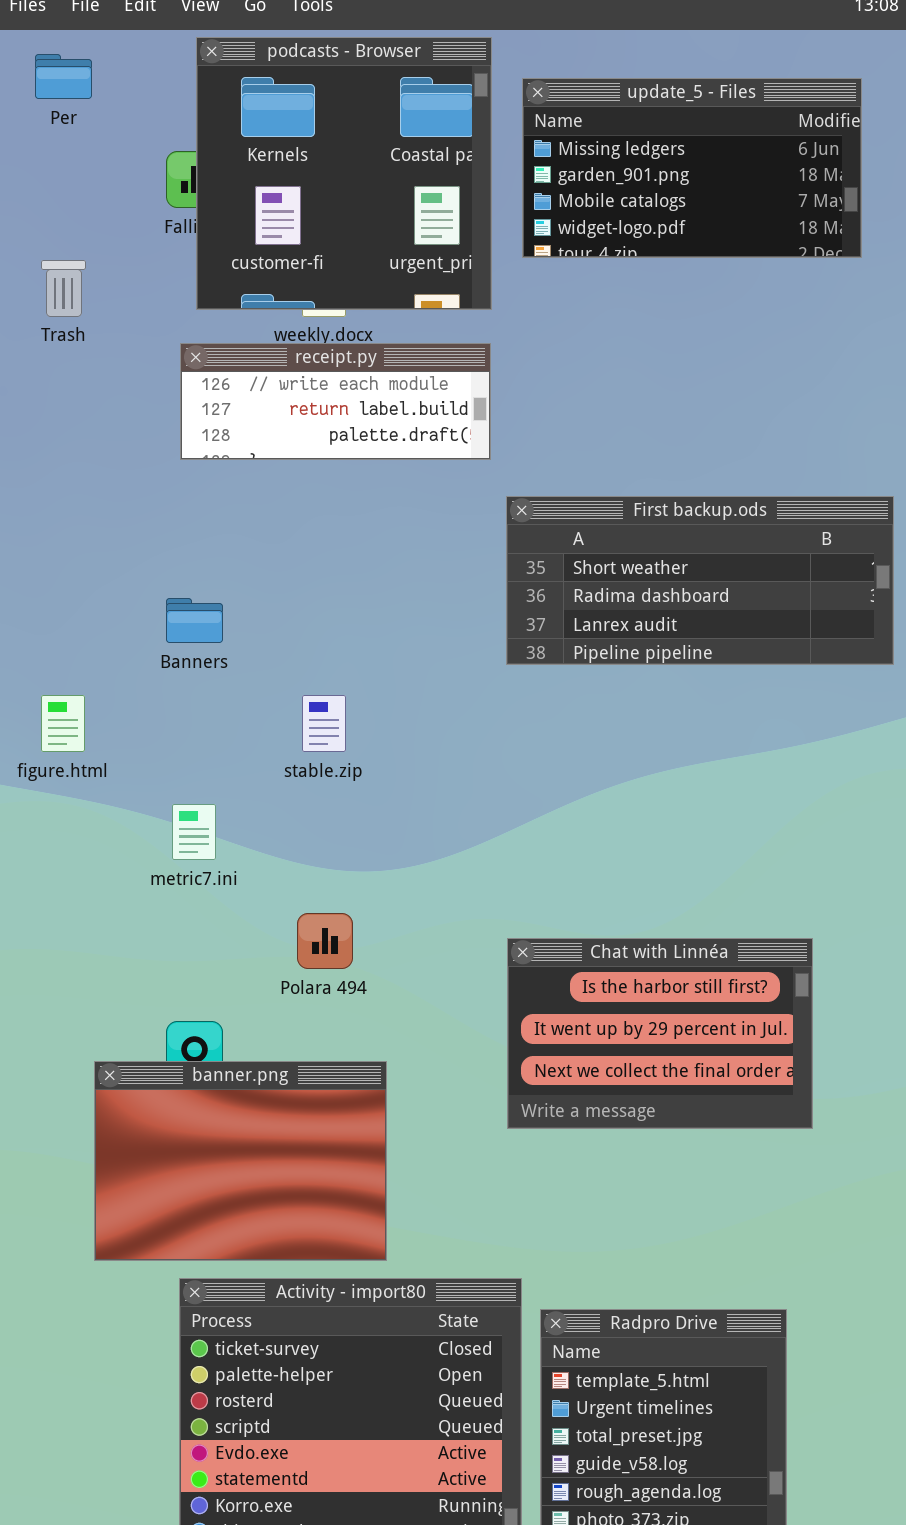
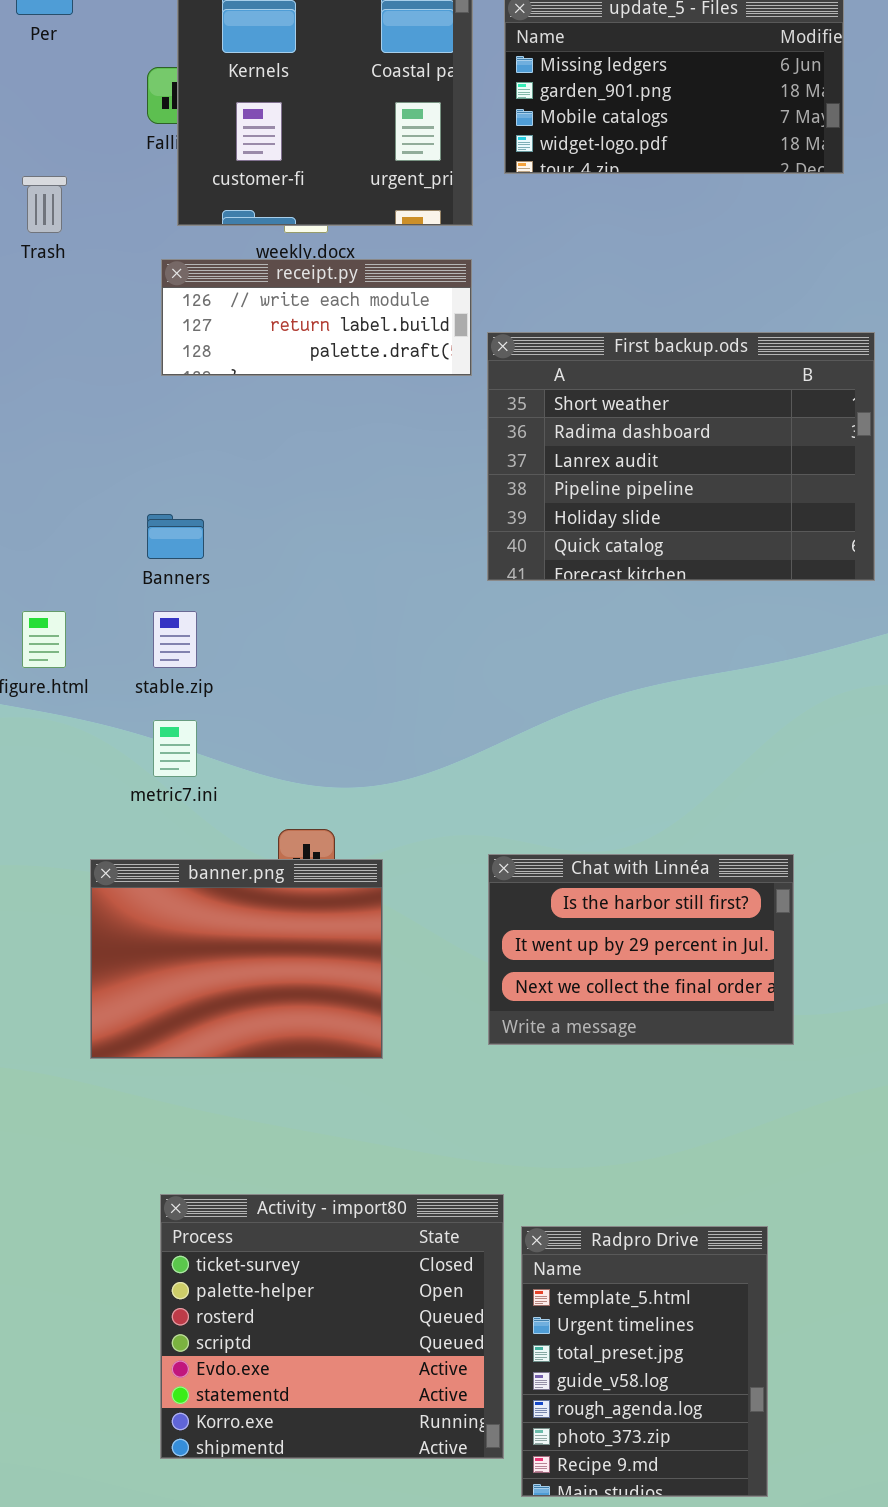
First backup.ods: [506,496,894,665] -> [487,332,875,581], resized
stable.zip: [302,695,346,752] -> [153,611,197,668], moved
banner.png: [94,1061,387,1261] -> [90,859,383,1059], moved

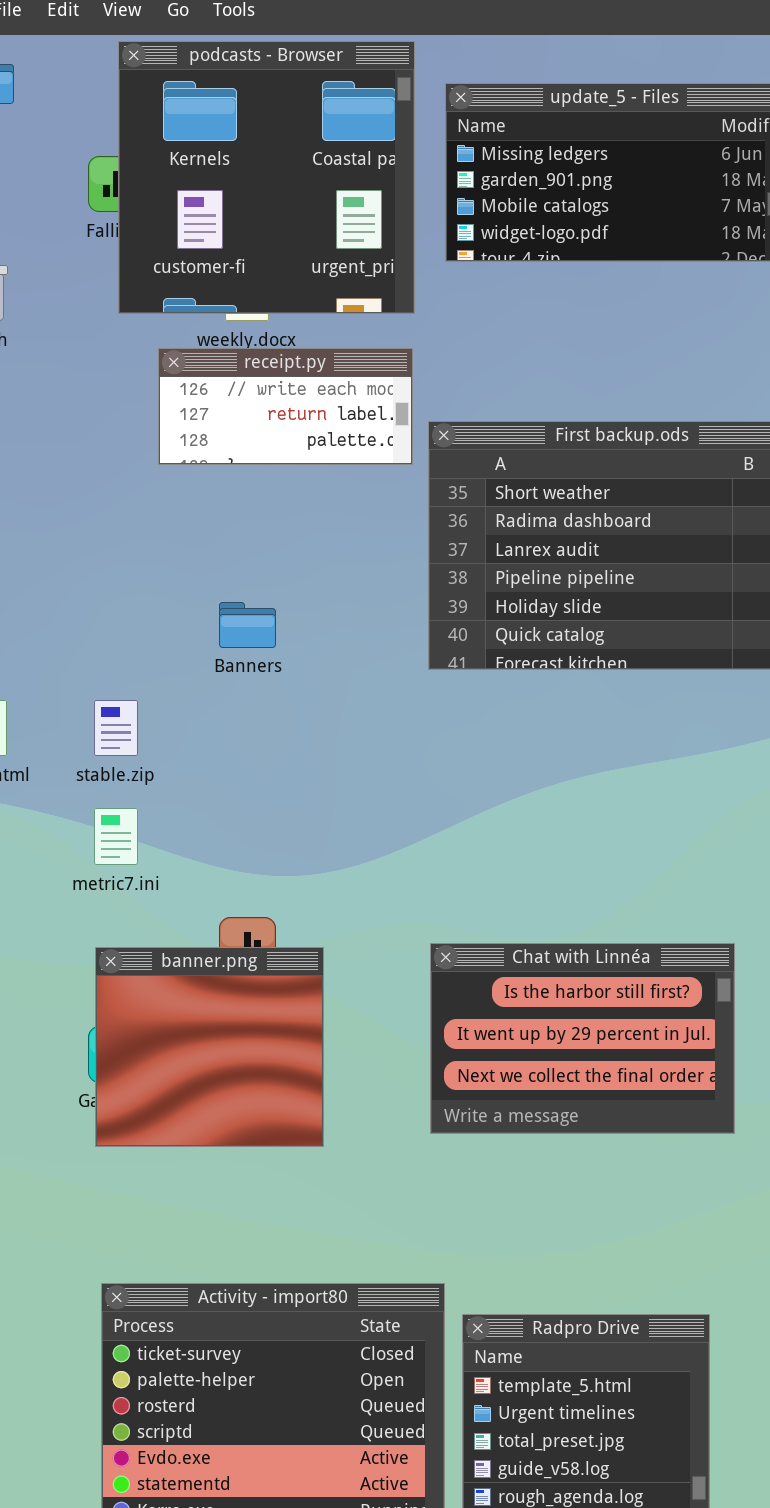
receipt.py: [161,259,472,376] -> [158,348,413,465], resized
Banners: [147,514,204,559] -> [219,602,276,648], moved
banner.png: [90,859,383,1059] -> [95,947,324,1147], resized

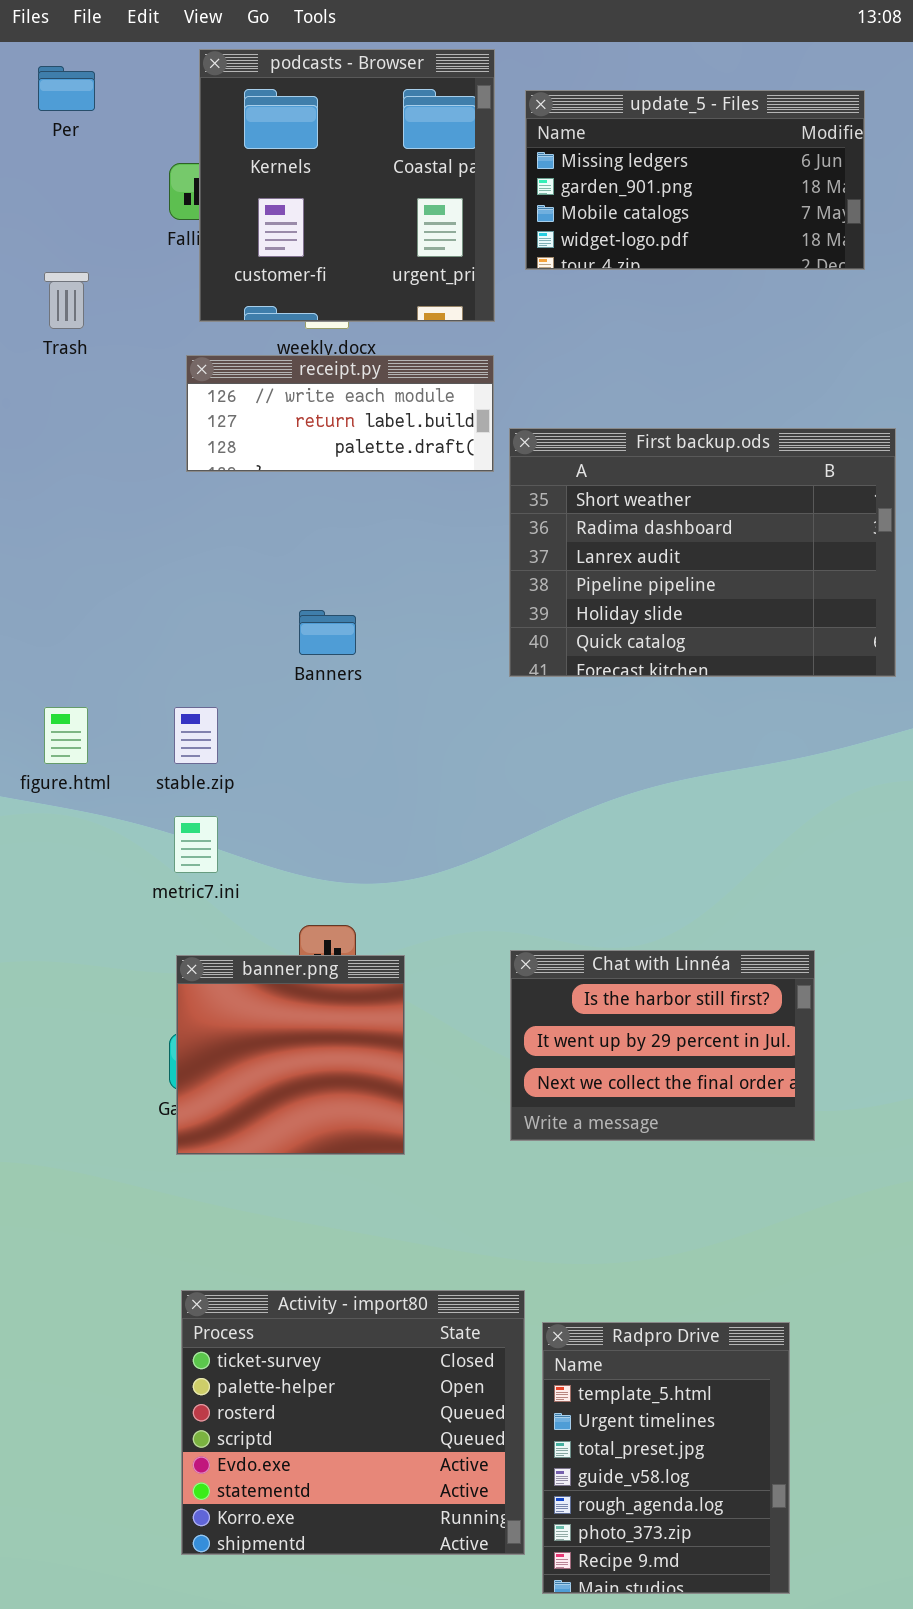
receipt.py: [158,348,413,465] -> [186,355,494,472], resized

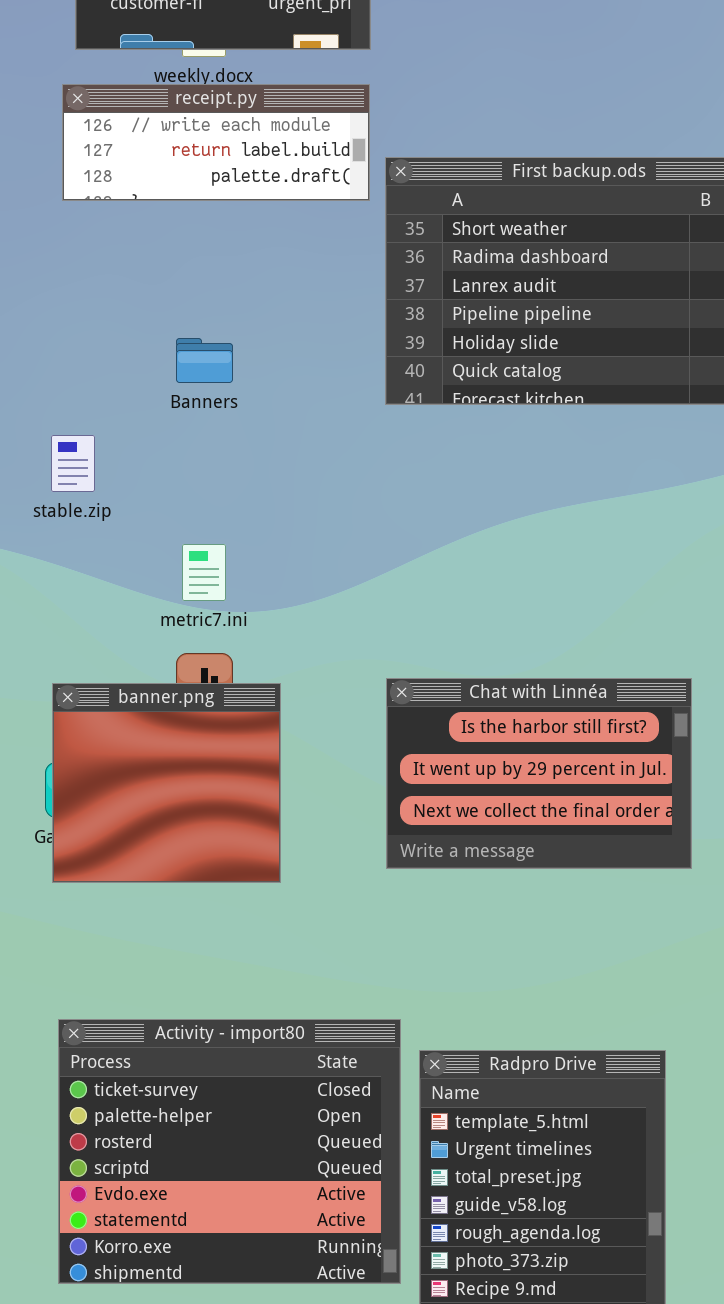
metric7.ini: [174,816,218,873] -> [182,544,226,601], moved

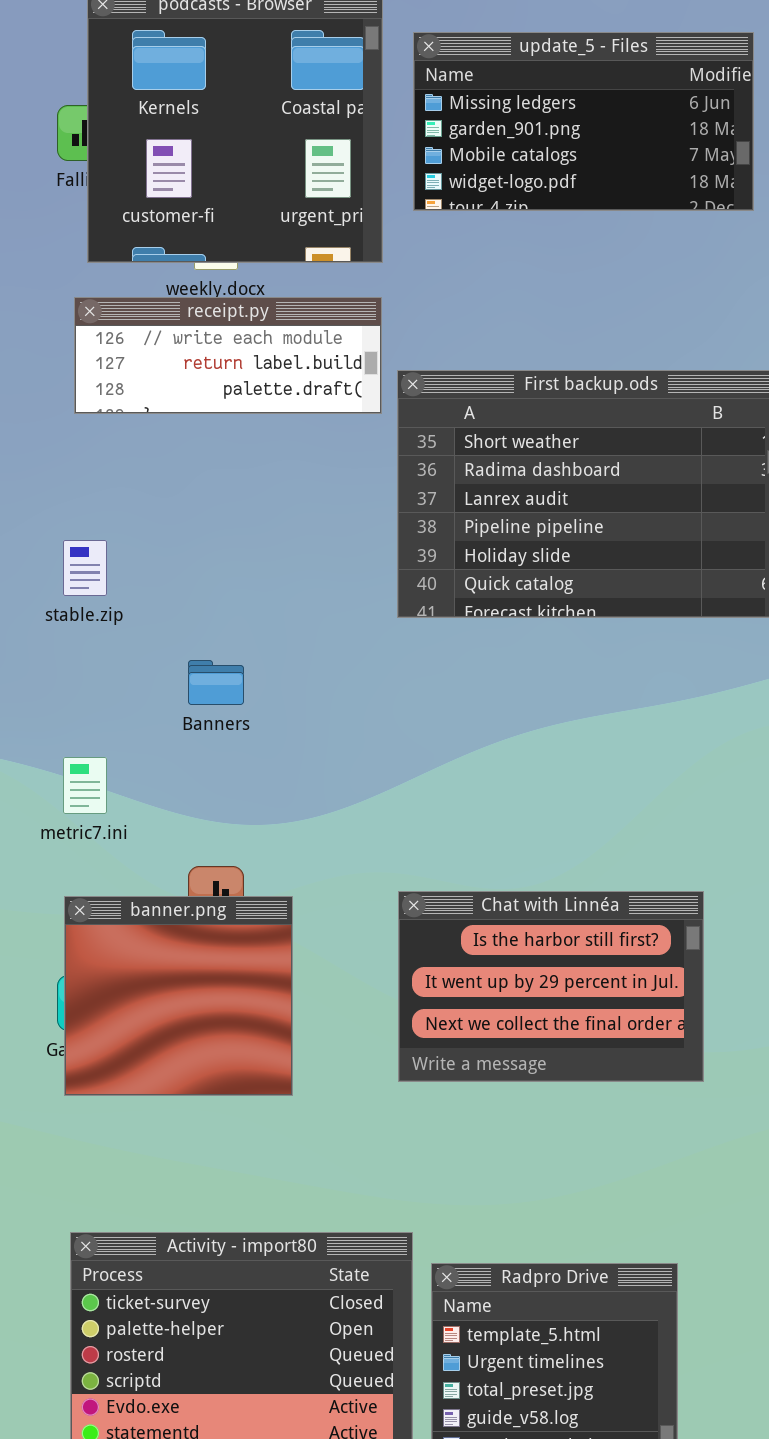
Banners: [176,338,233,383] -> [188,660,244,705], moved
stable.zip: [51,435,95,492] -> [63,540,107,596], moved
metric7.ini: [182,544,226,601] -> [63,757,107,814], moved

